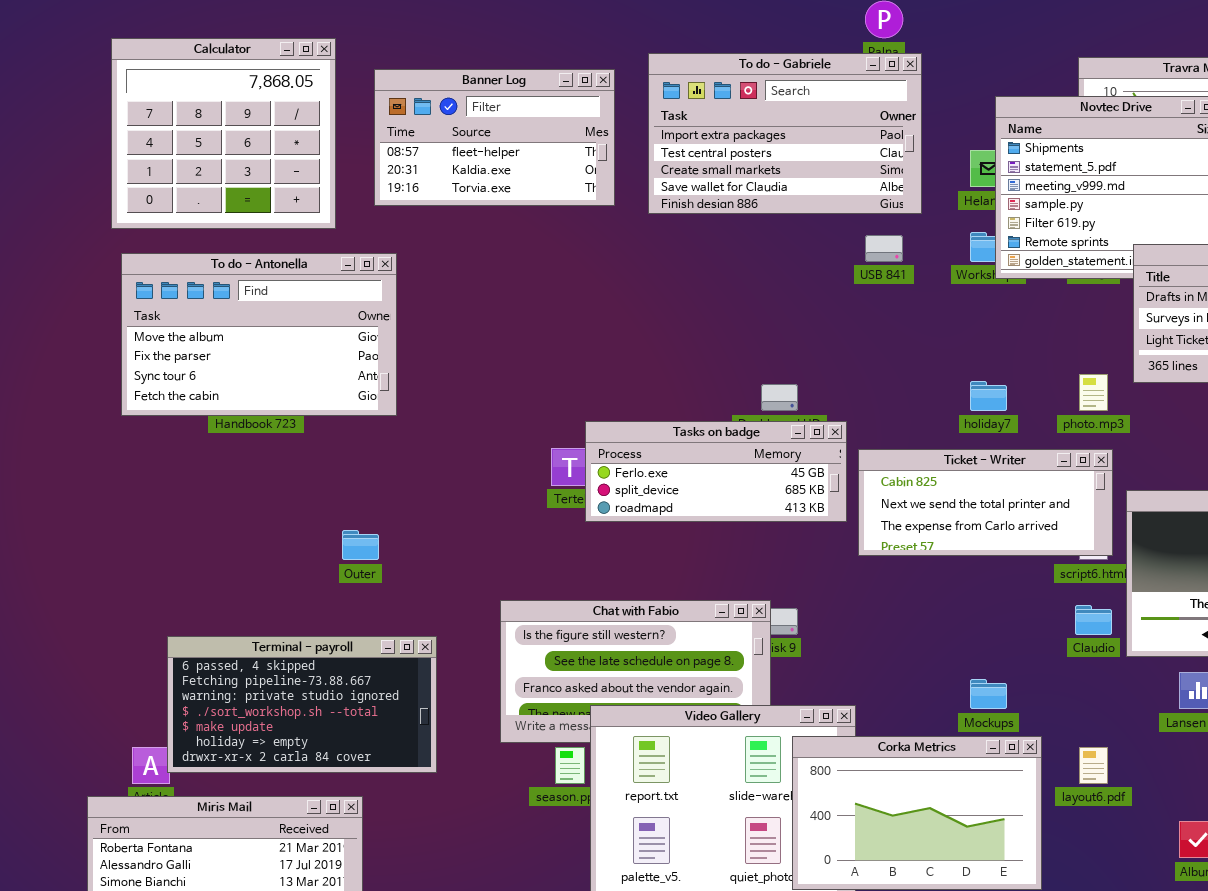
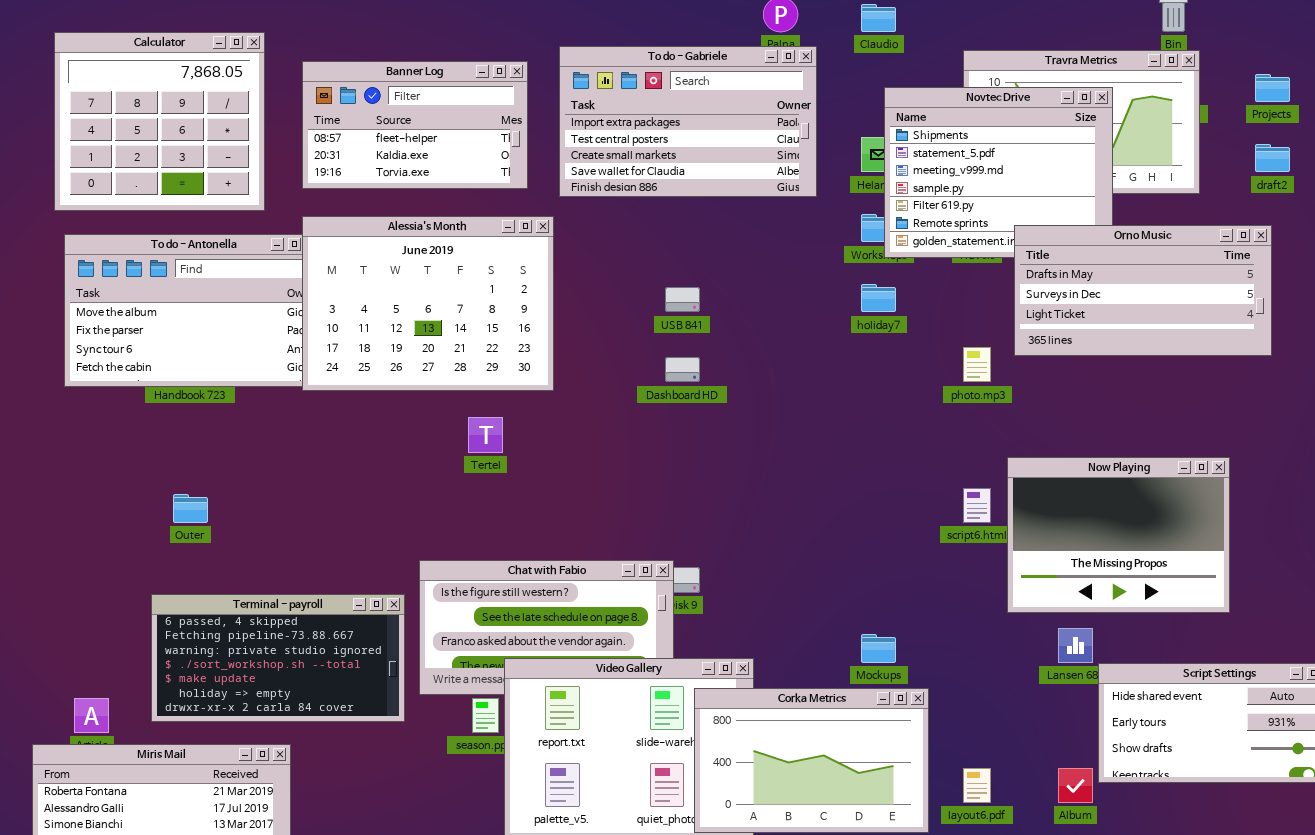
Alessia's Month: none -> [302,216,554,391], opened
USB 841: [865,235,903,262] -> [665,287,700,312], moved
holiday7: [970,381,1007,411] -> [861,284,896,312], moved
Tasks on badge: [585,421,847,522] -> none, closed
Ticket - Writer: [858,449,1113,556] -> none, closed
Outer: [342,530,379,560] -> [173,494,208,523], moved
Claudio: [1075,605,1112,635] -> [861,4,896,32], moved
Terminal - payroll: [167,636,437,773] -> [151,594,405,722], moved
layout6.pdf: [1079,747,1108,784] -> [963,768,991,803], moved

